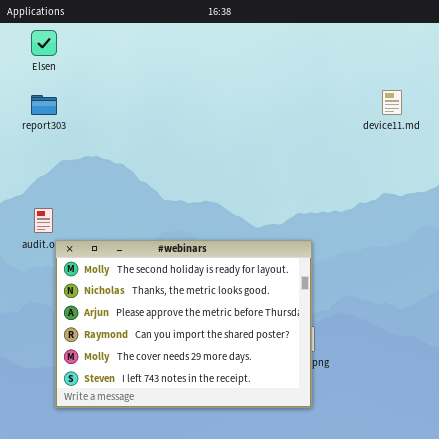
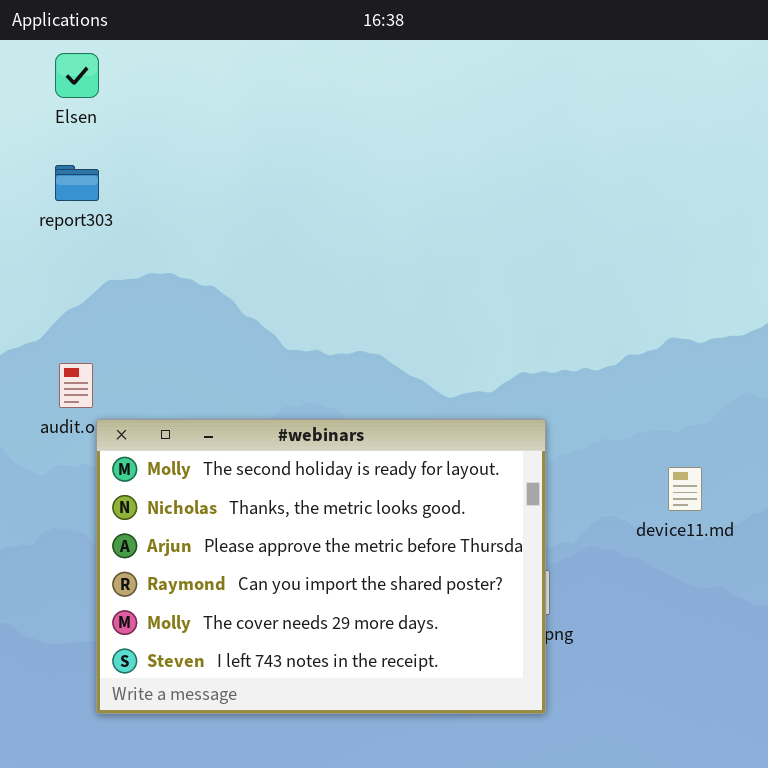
device11.md: [382,90,402,115] -> [668,467,702,511], moved

